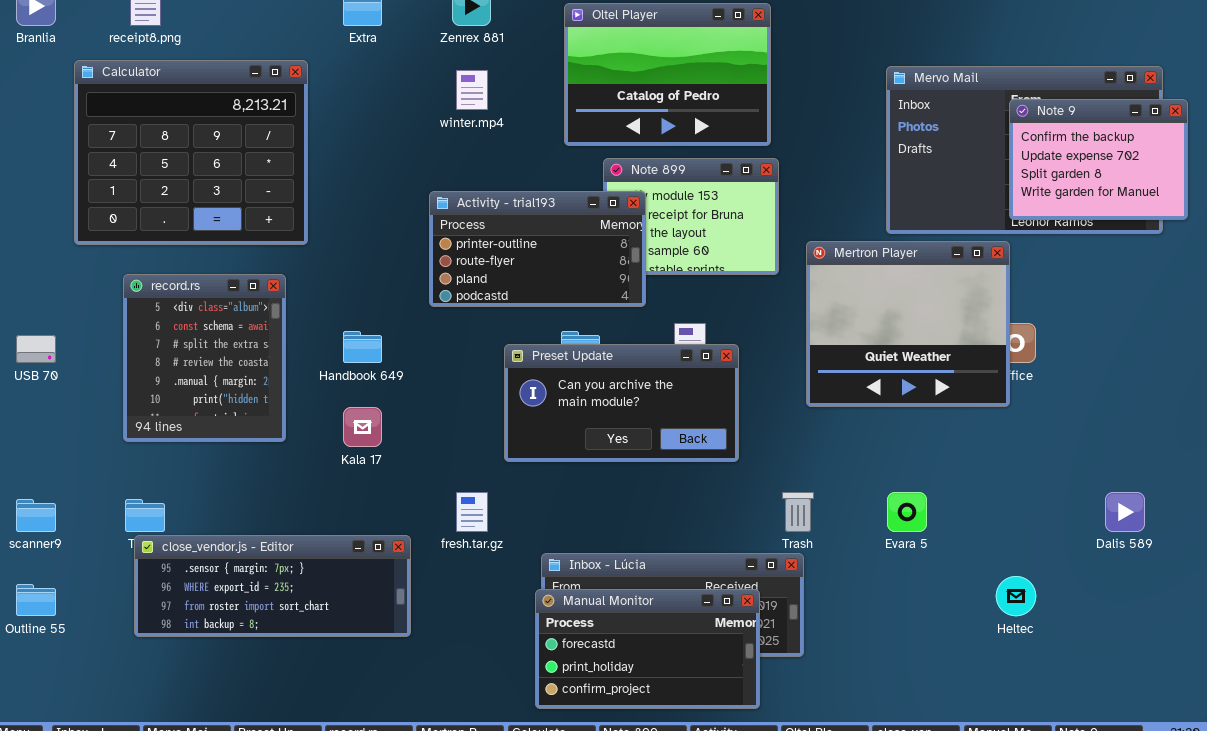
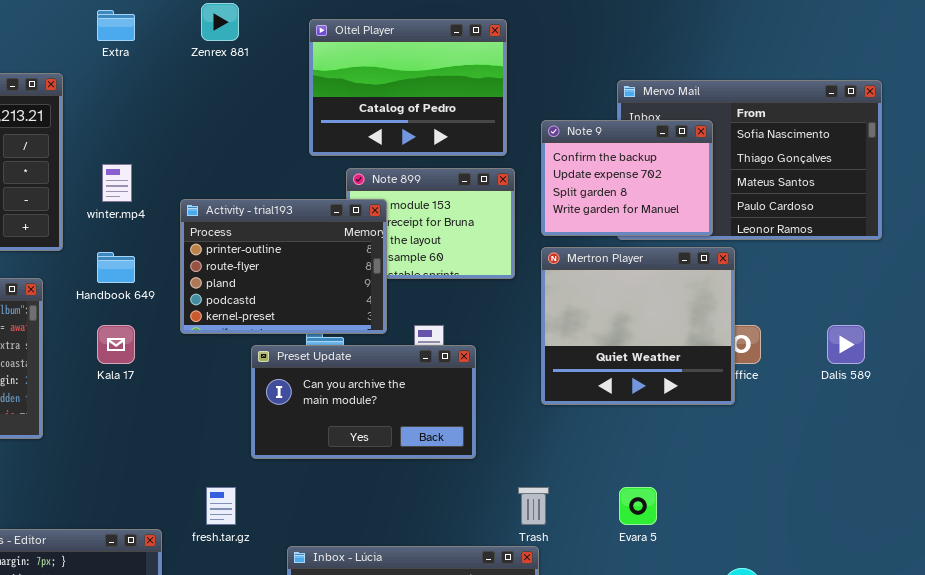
winter.mp4: [456,70,488,110] -> [102,164,132,202], moved
Note 9: [1009,99,1188,220] -> [541,120,713,236], moved
Activity - trial193: [429,191,646,307] -> [180,199,387,334], resized
Handbook 649: [343,331,382,363] -> [97,252,135,283], moved
Kala 17: [343,407,382,447] -> [97,325,135,364], moved
Dalis 589: [1105,492,1145,532] -> [827,325,865,364], moved

